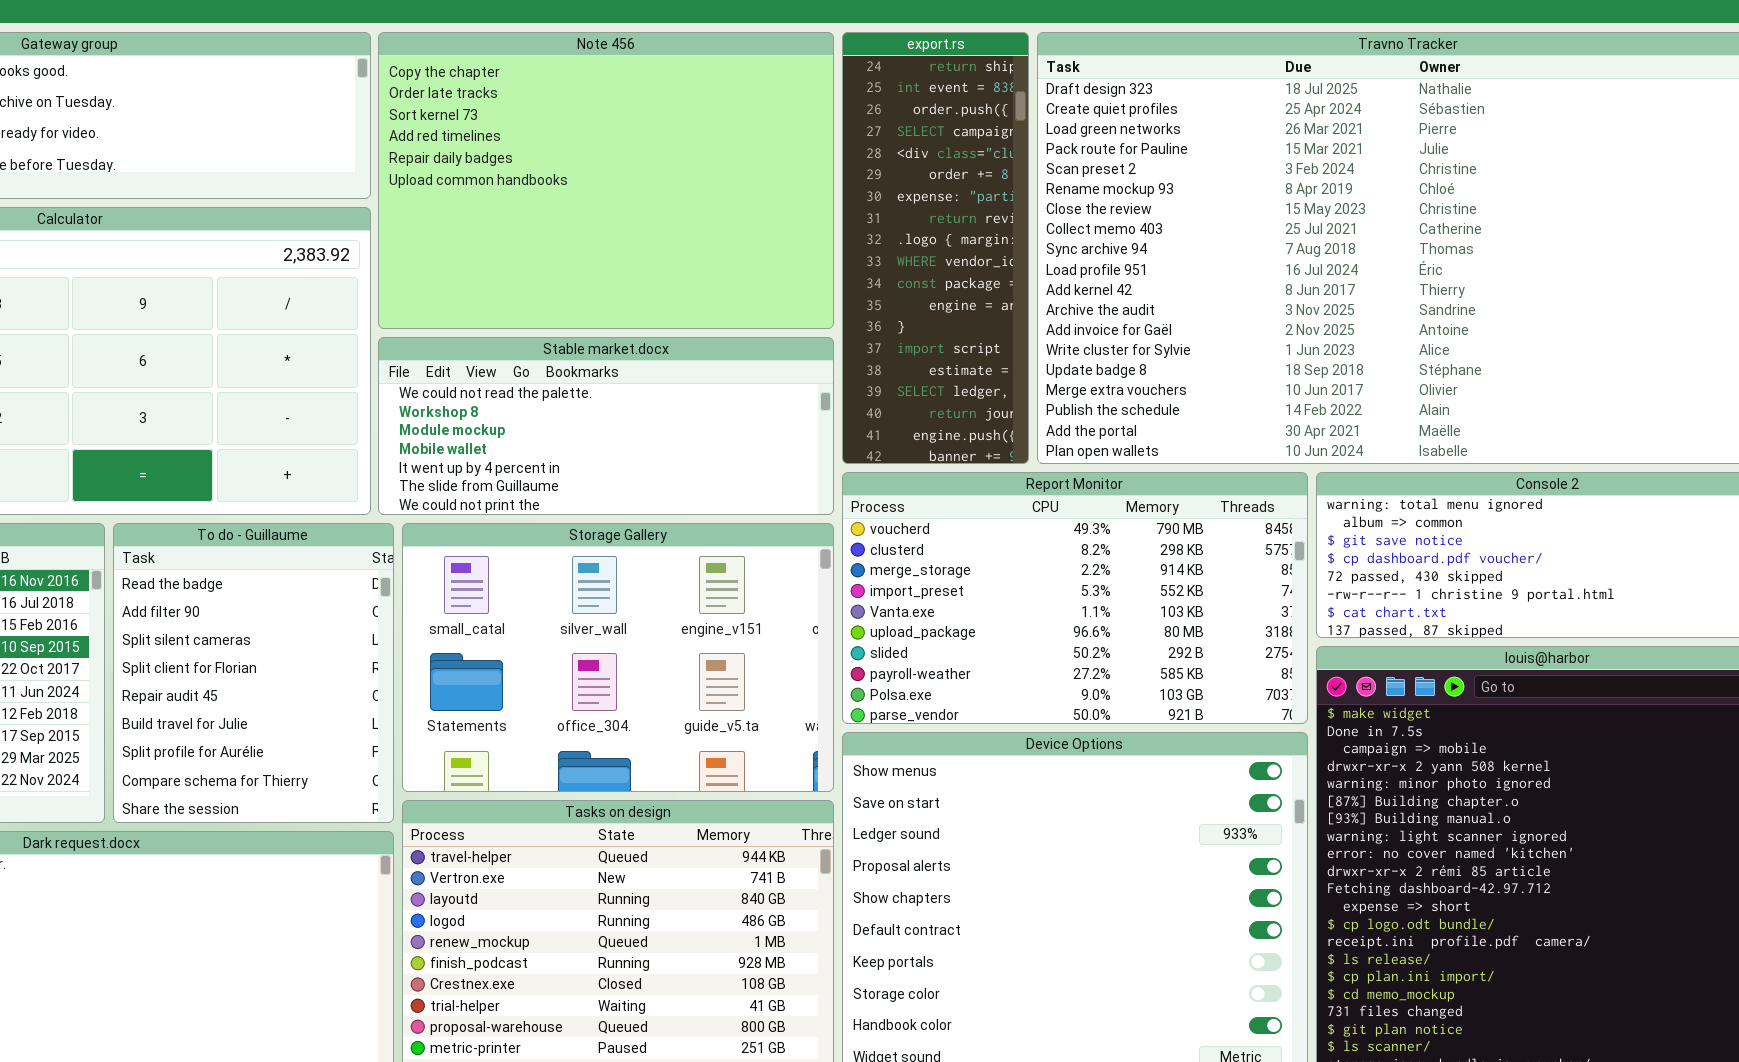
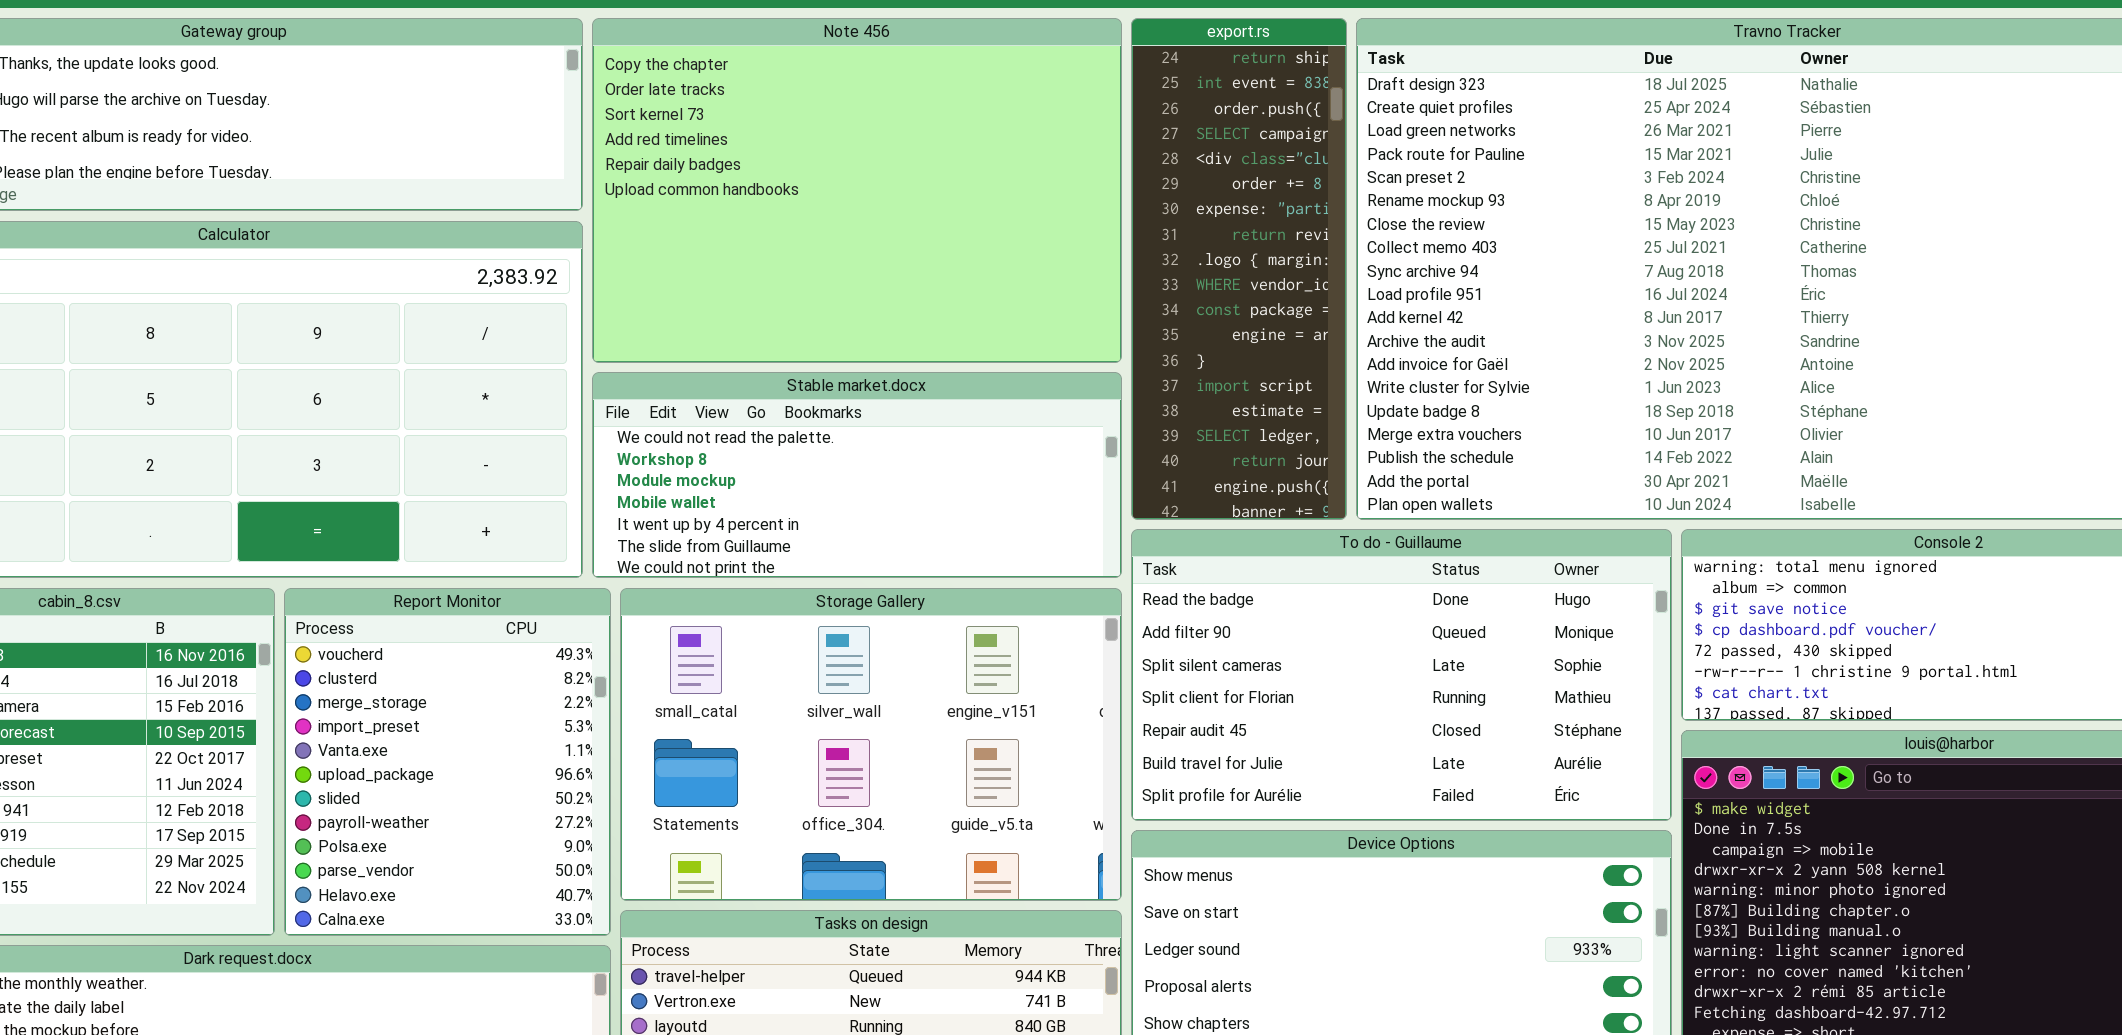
Report Monitor: [842,472,1308,724] -> [284,588,611,936], moved, resized
To do - Guillaume: [113,523,394,823] -> [1131,529,1672,821], moved, resized

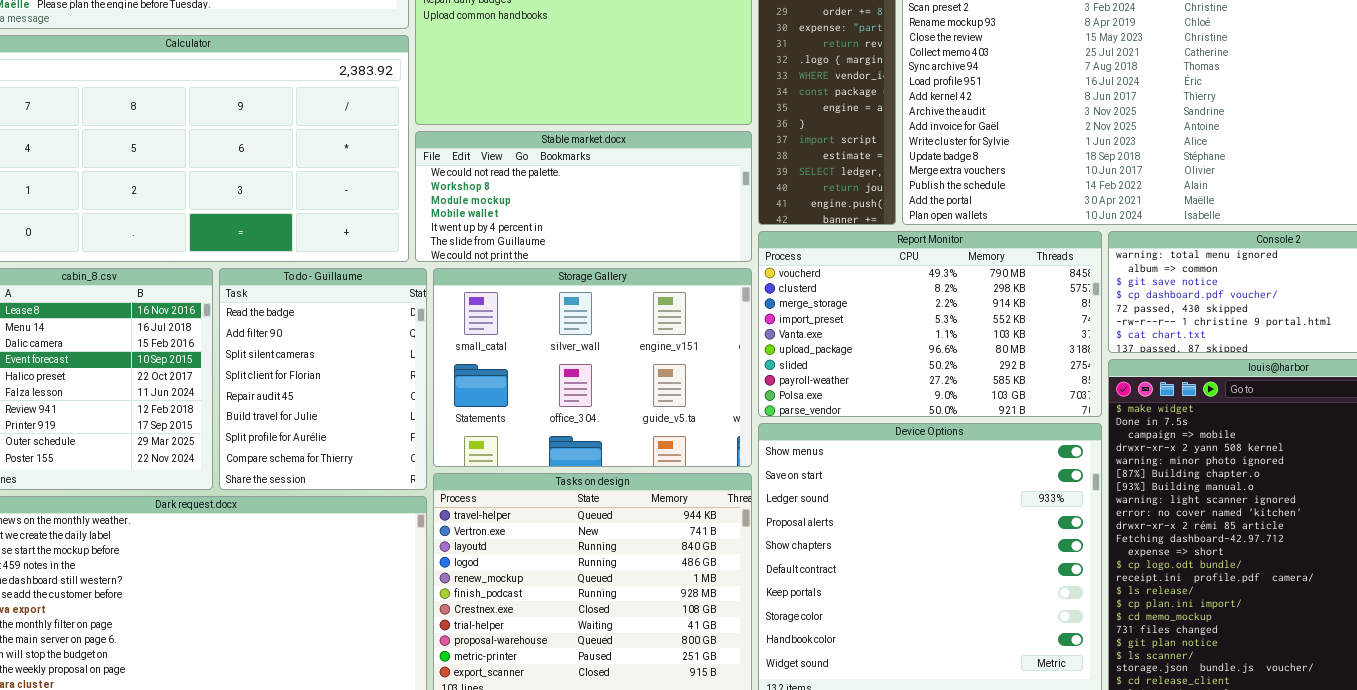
To do - Guillaume: [1131,529,1672,821] -> [219,268,427,490], moved, resized
Report Monitor: [284,588,611,936] -> [758,231,1102,417], moved, resized

